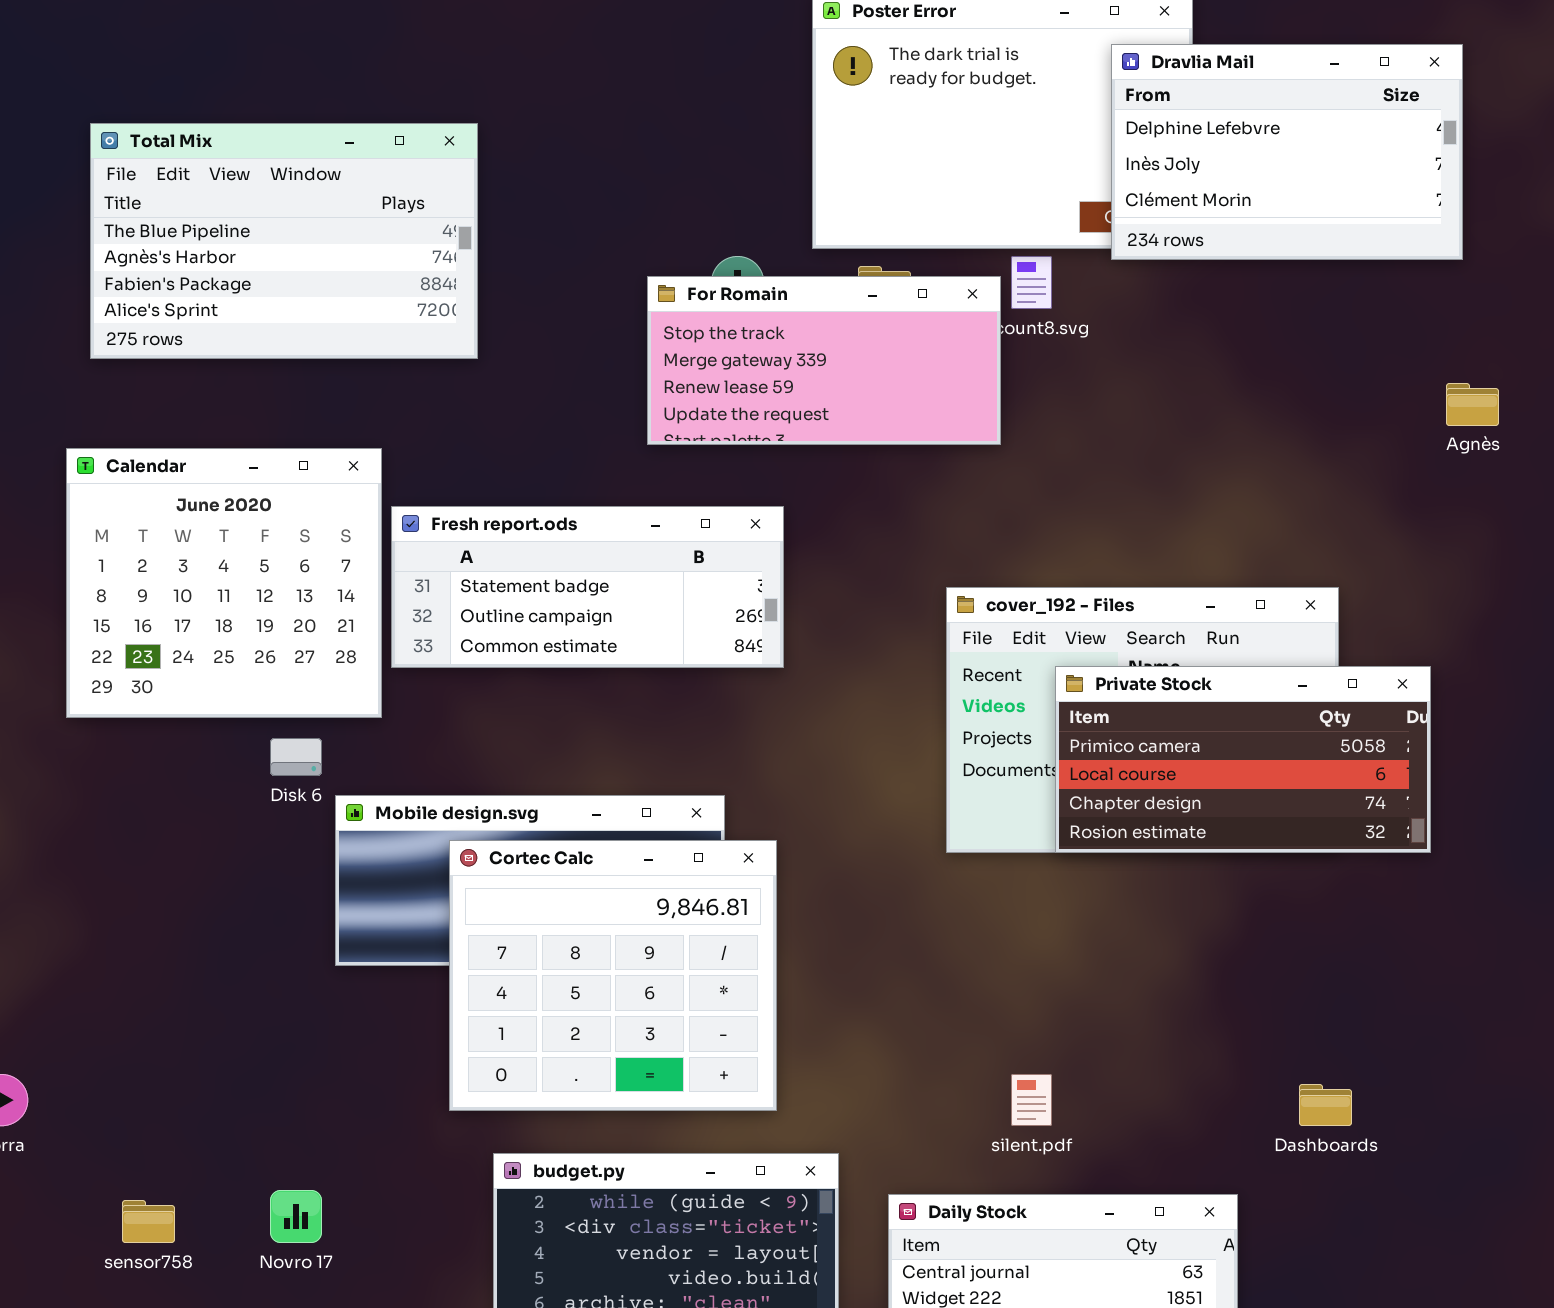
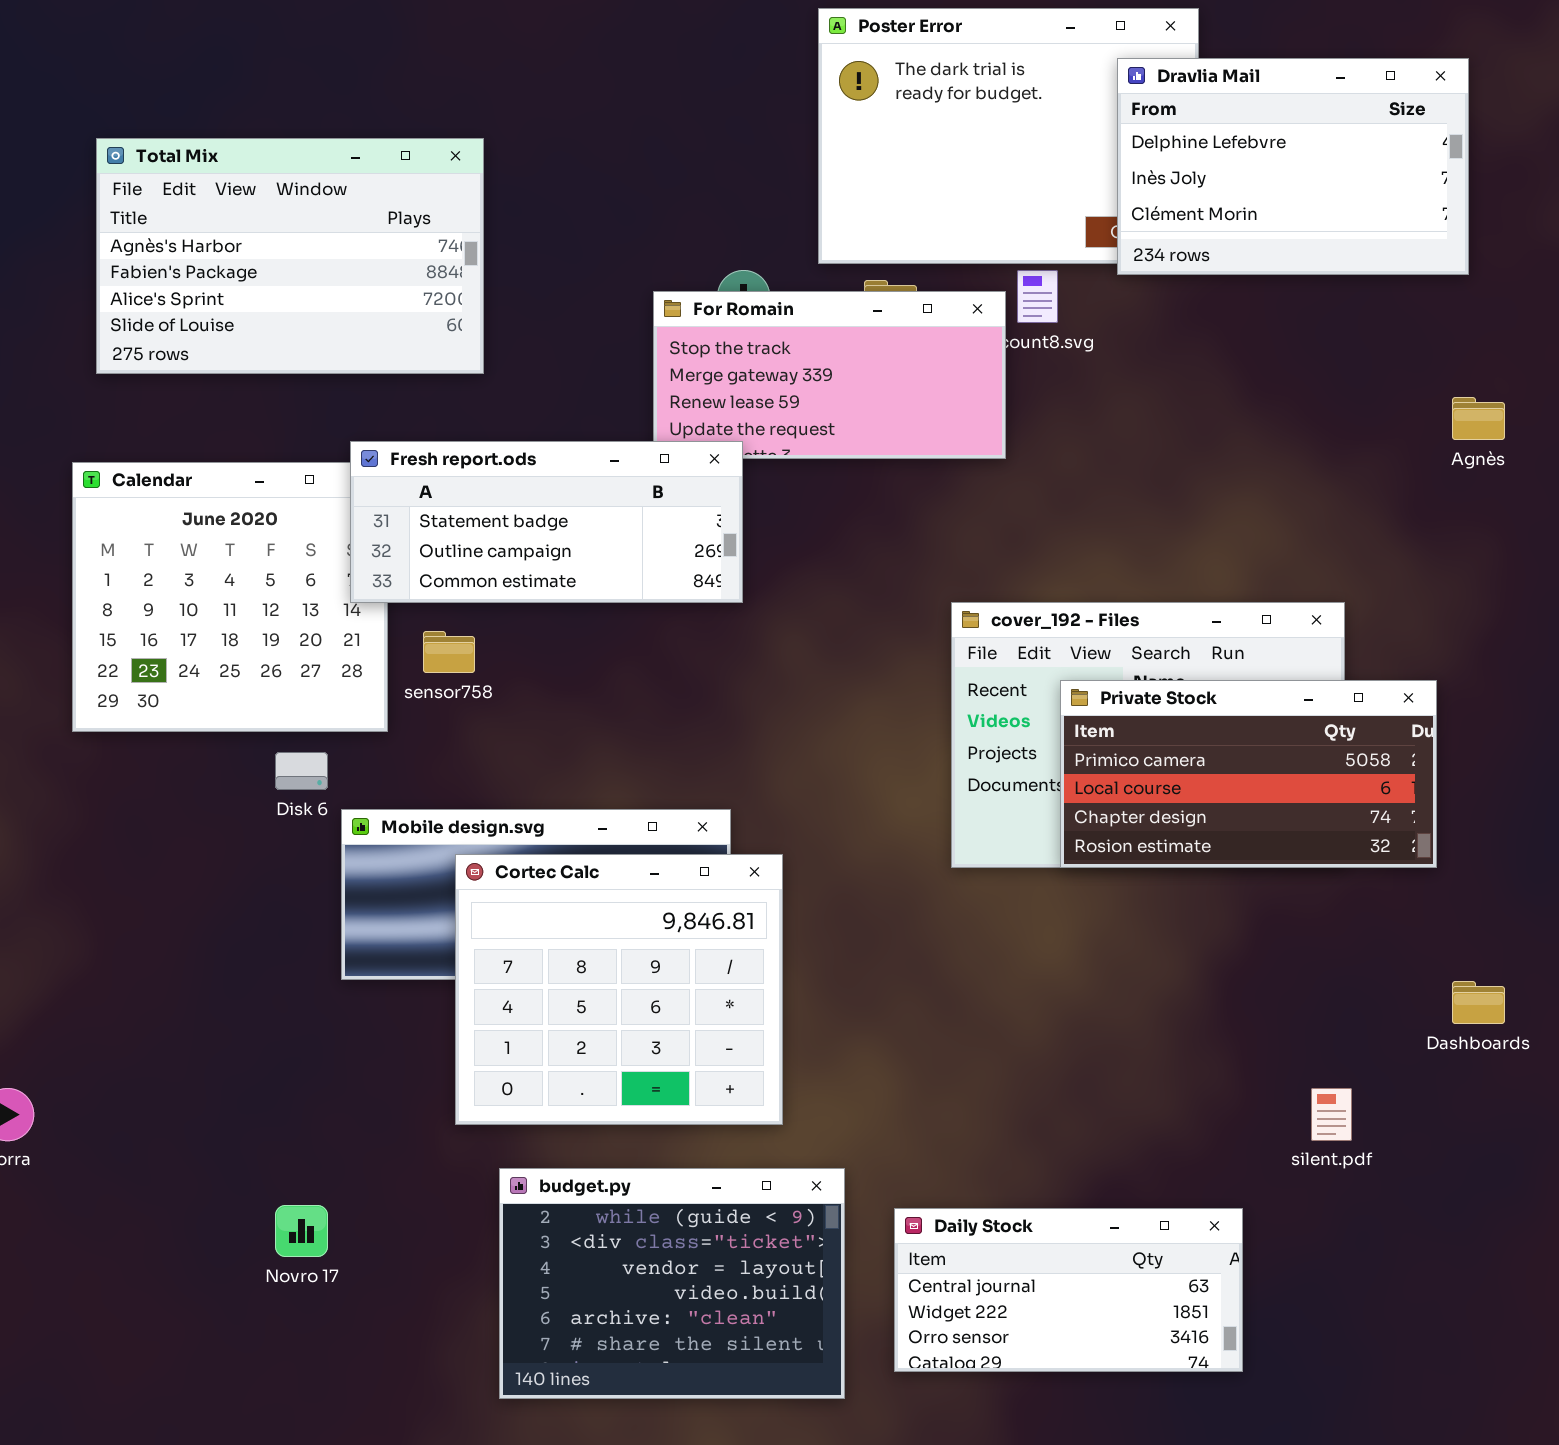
Total Mix: [90,123,478,359] -> [96,138,484,374], scrolled down 1 row
Fresh report.ods: [391,506,784,668] -> [350,441,743,603], moved
silent.pdf: [1011,1074,1052,1126] -> [1311,1088,1352,1141], moved
Dashboards: [1299,1084,1352,1126] -> [1452,981,1505,1024], moved
sensor758: [122,1200,175,1243] -> [423,631,475,673], moved

